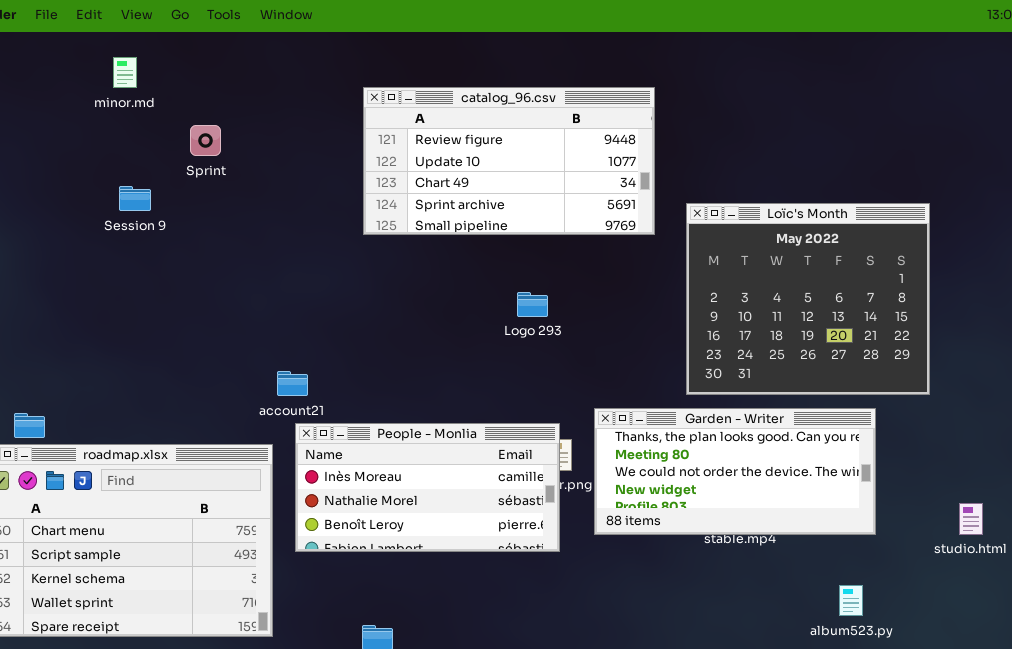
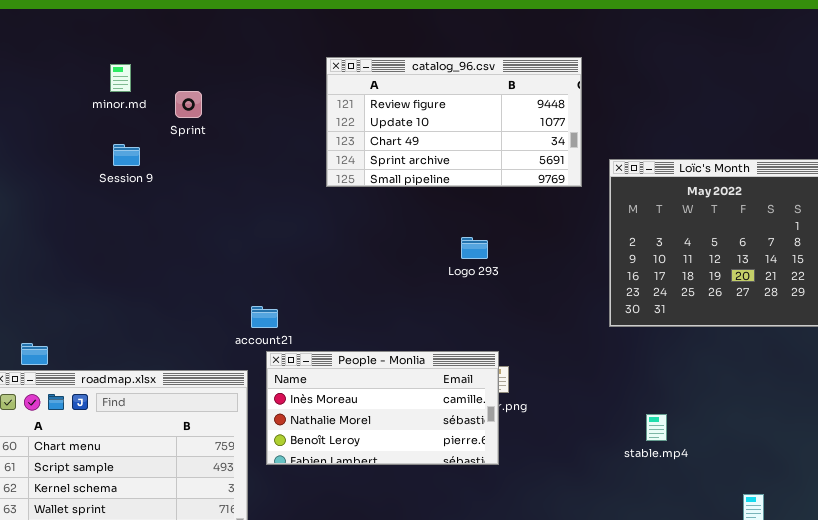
minor.md: [113,57,137,88] -> [110,64,131,92], moved
Garden - Writer: [594,408,876,535] -> none, closed

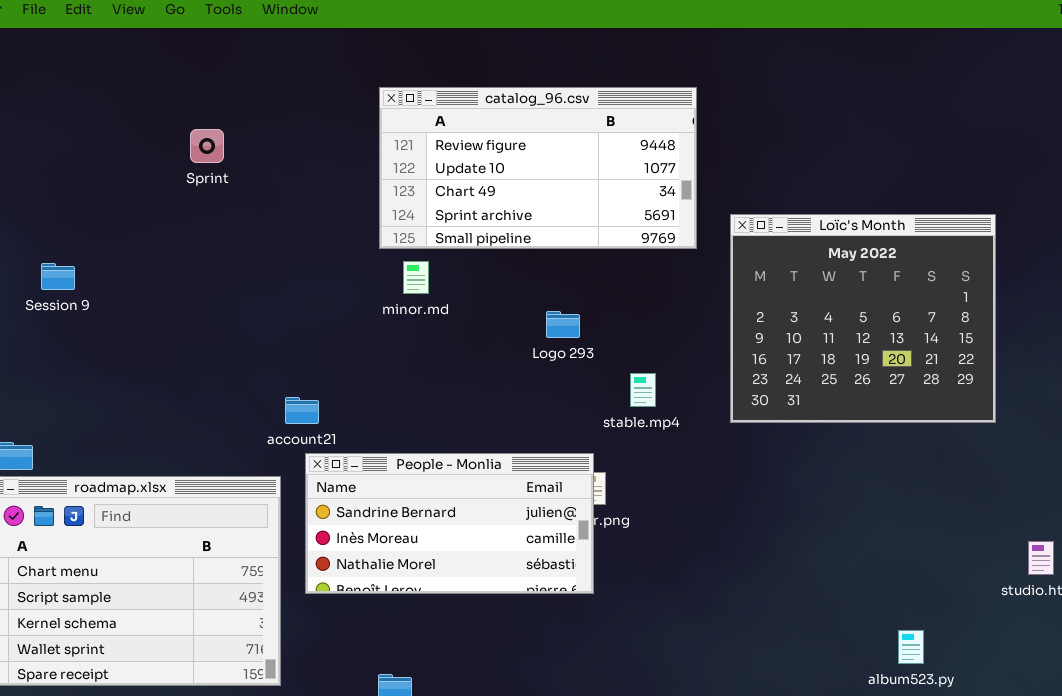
minor.md: [110,64,131,92] -> [403,261,429,294], moved
Session 9: [113,144,140,166] -> [41,263,75,290], moved
People - Monlia: [266,351,499,465] -> [305,453,594,594], scrolled up 1 row
stable.mp4: [646,414,667,441] -> [630,373,656,407], moved

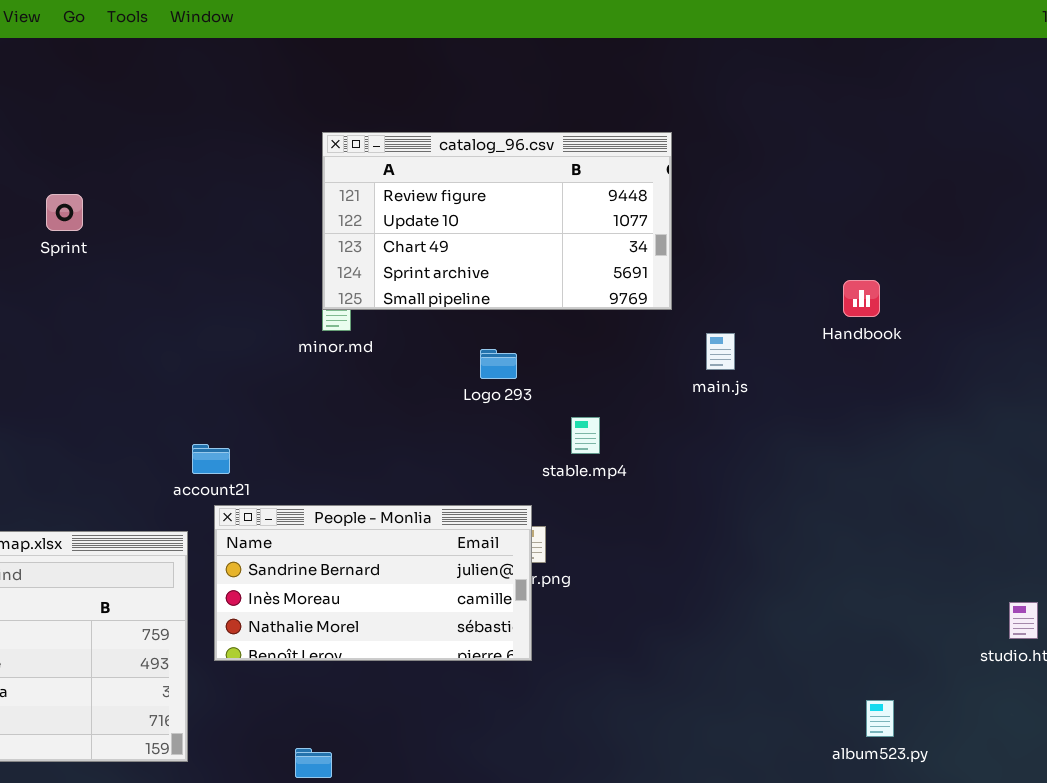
catalog_96.csv: [379,87,697,249] -> [322,132,672,310], moved
Sprint: [190,129,224,163] -> [46,194,83,231], moved
Loïc's Month: [730,214,996,423] -> none, closed

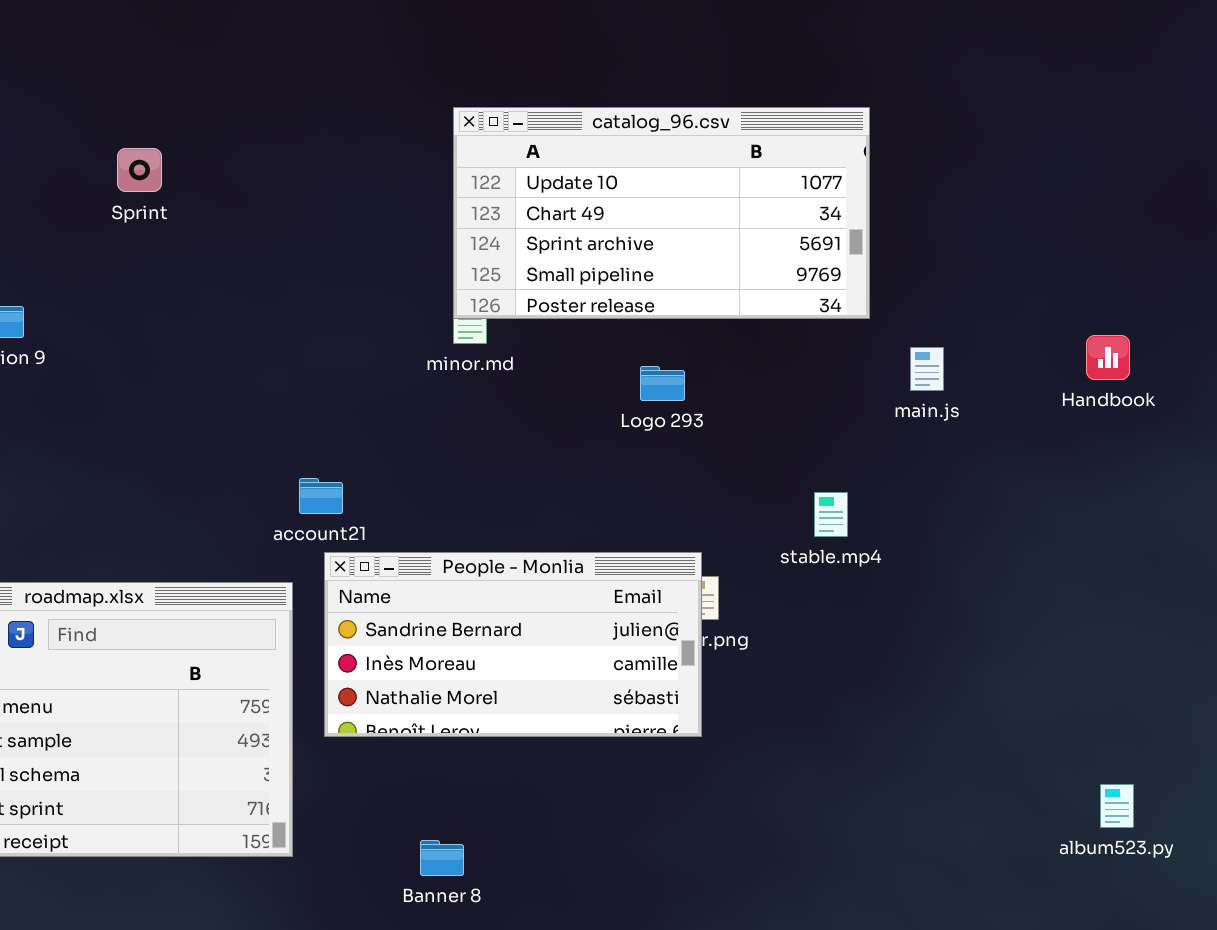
catalog_96.csv: [322,132,672,310] -> [453,107,870,319], scrolled down 1 row
Sprint: [46,194,83,231] -> [117,148,162,192], moved
Handbook: [843,280,880,317] -> [1086,335,1130,380], moved
stable.mp4: [571,417,600,454] -> [814,492,848,537], moved

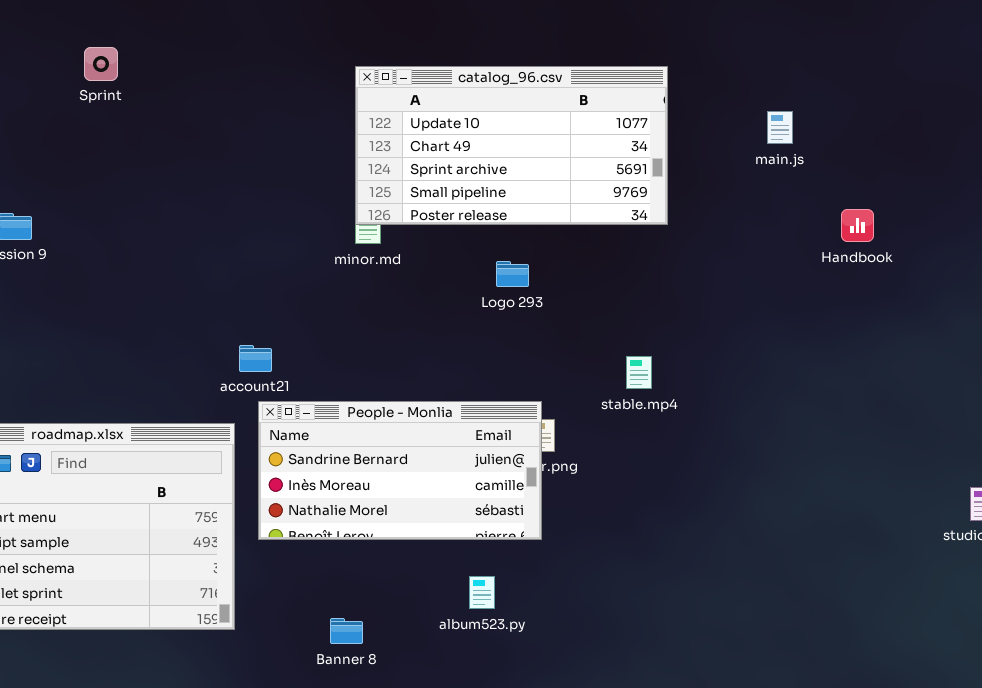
Sprint: [117,148,162,192] -> [84,47,118,81], moved
Handbook: [1086,335,1130,380] -> [841,209,874,242], moved
main.js: [910,347,944,391] -> [767,111,793,144], moved
album523.py: [1100,784,1134,828] -> [469,576,495,609], moved

